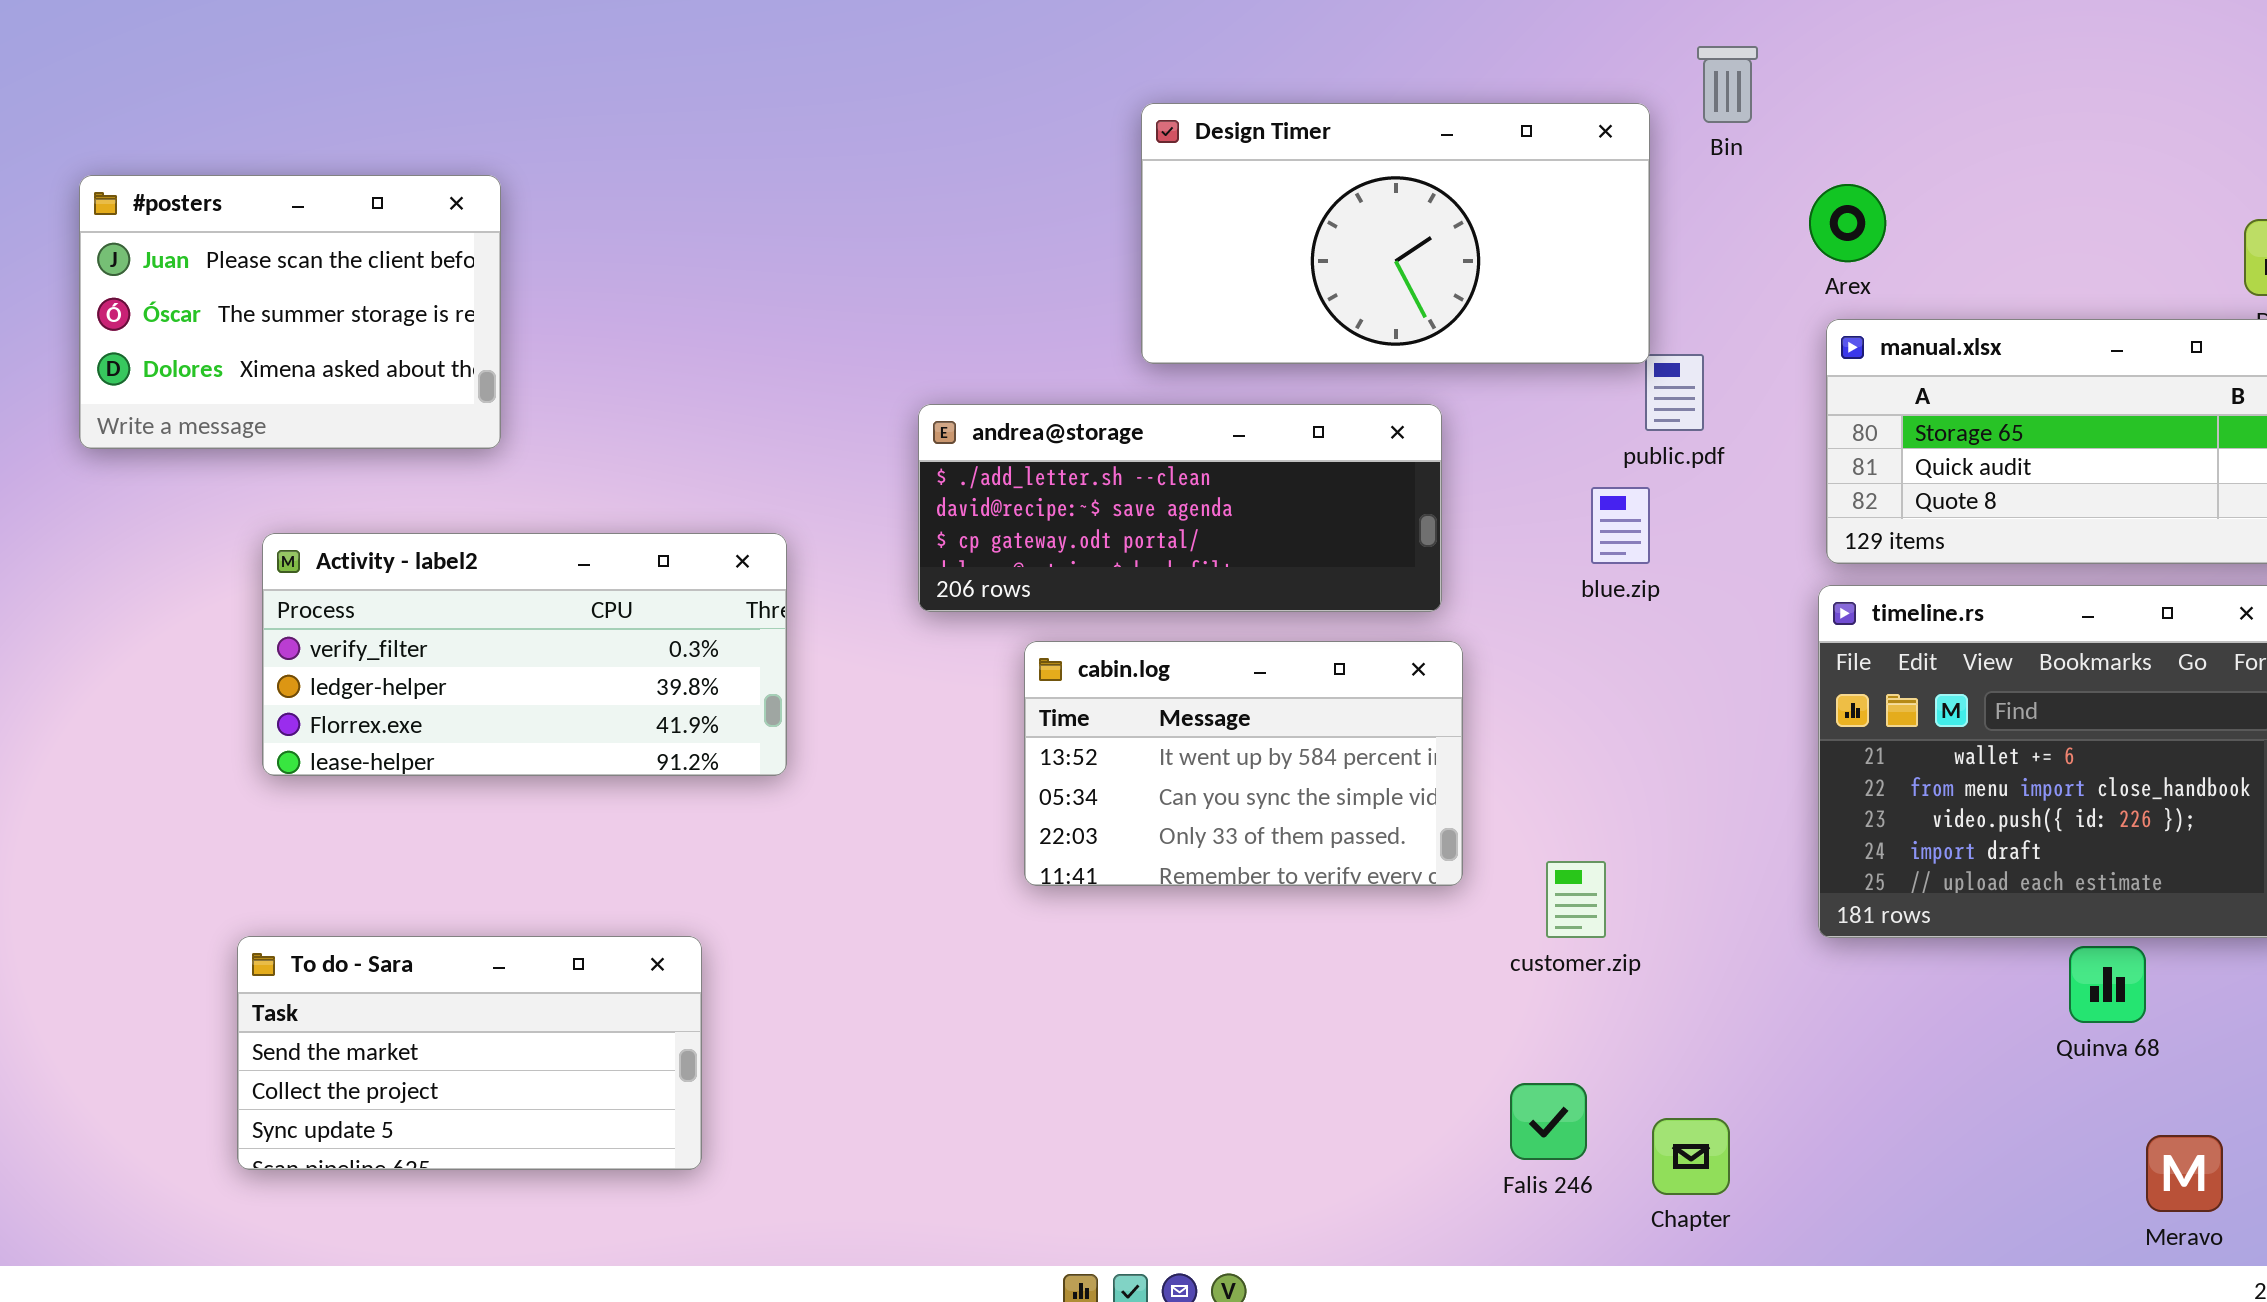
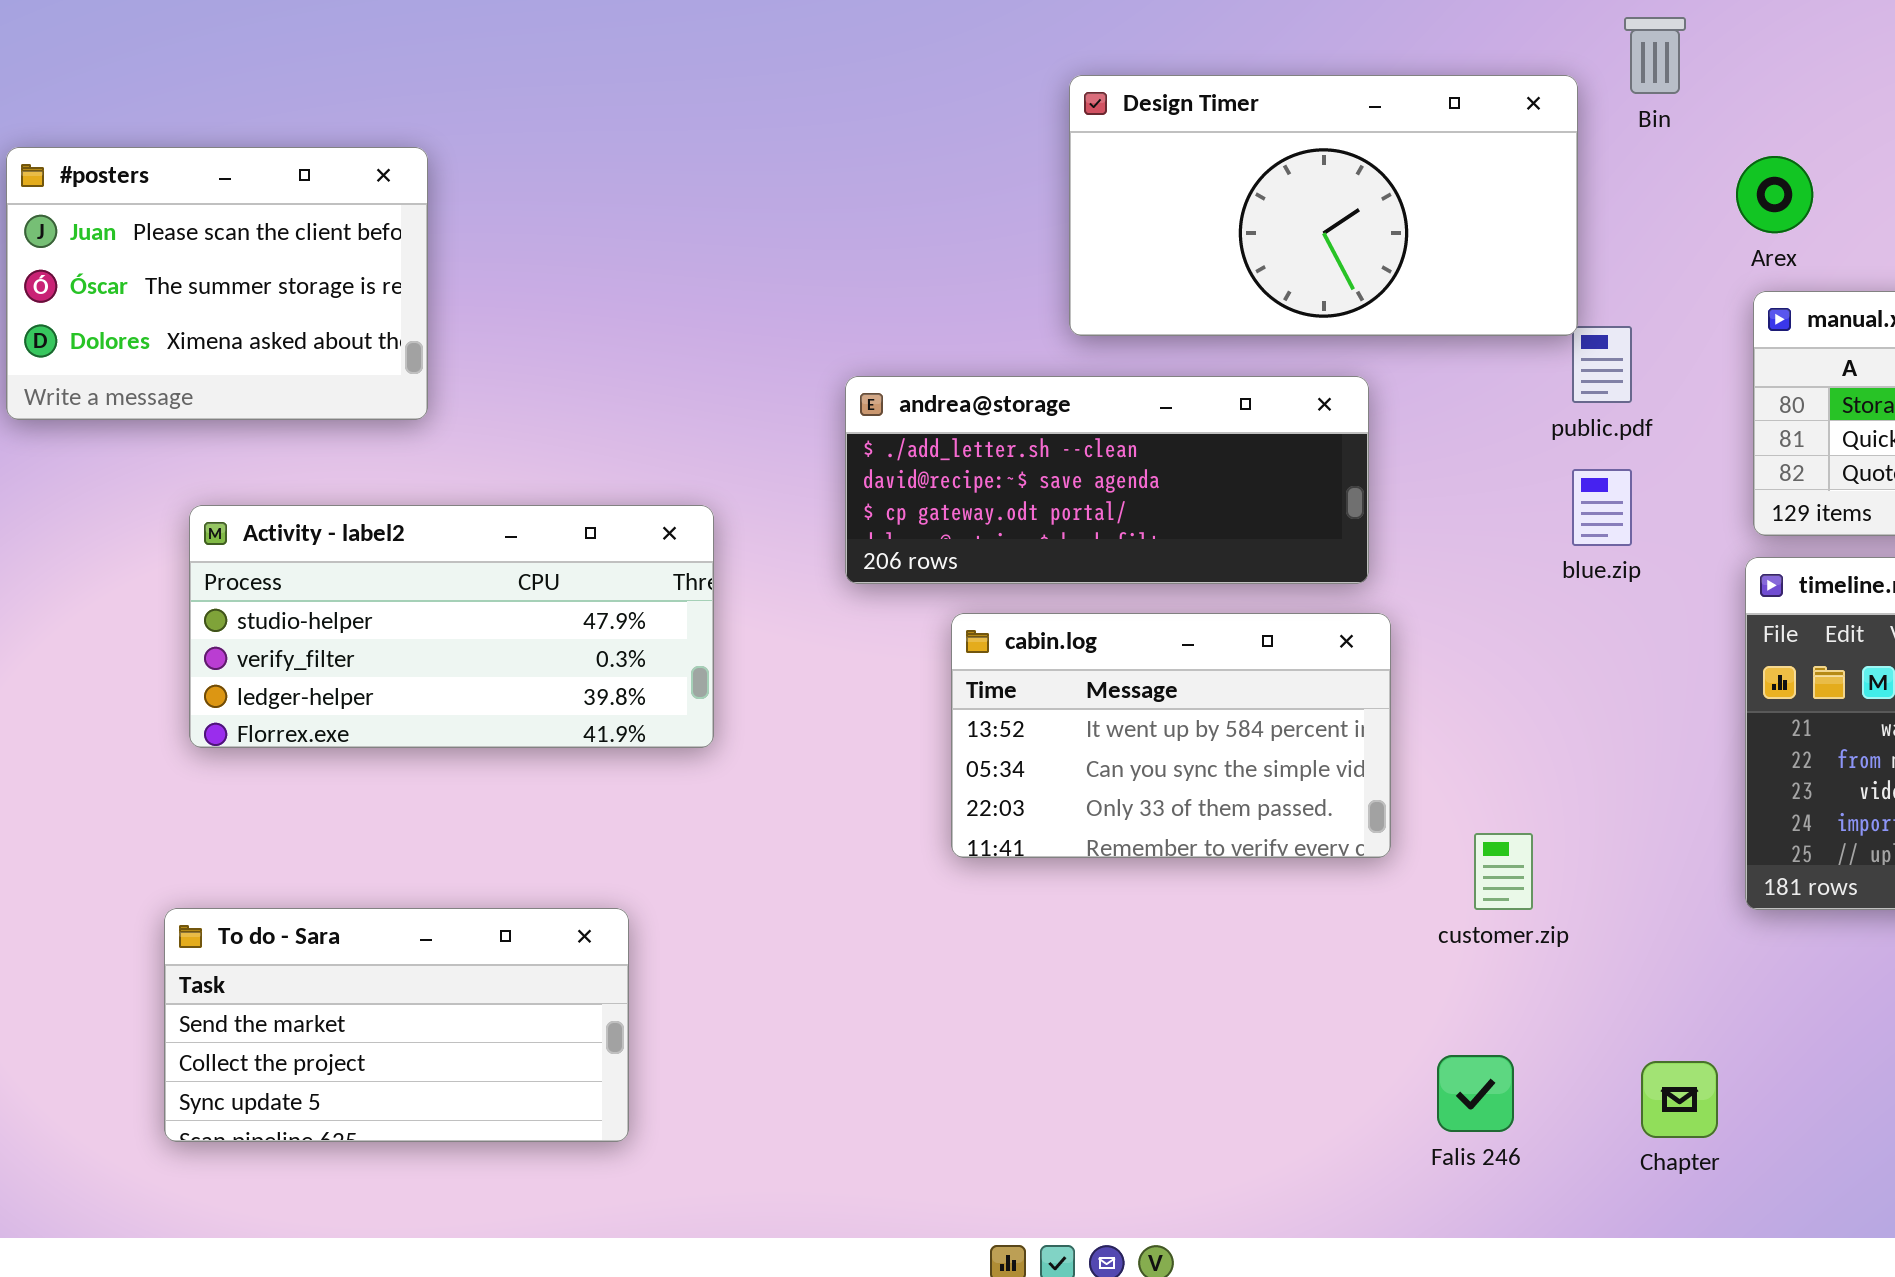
blue.zip: [1591,487,1650,564] -> [1572,469,1632,546], moved
Activity - label2: [262,533,787,776] -> [189,505,714,748], scrolled up 1 row
Chapter: [1652,1118,1730,1195] -> [1641,1061,1718,1138], moved

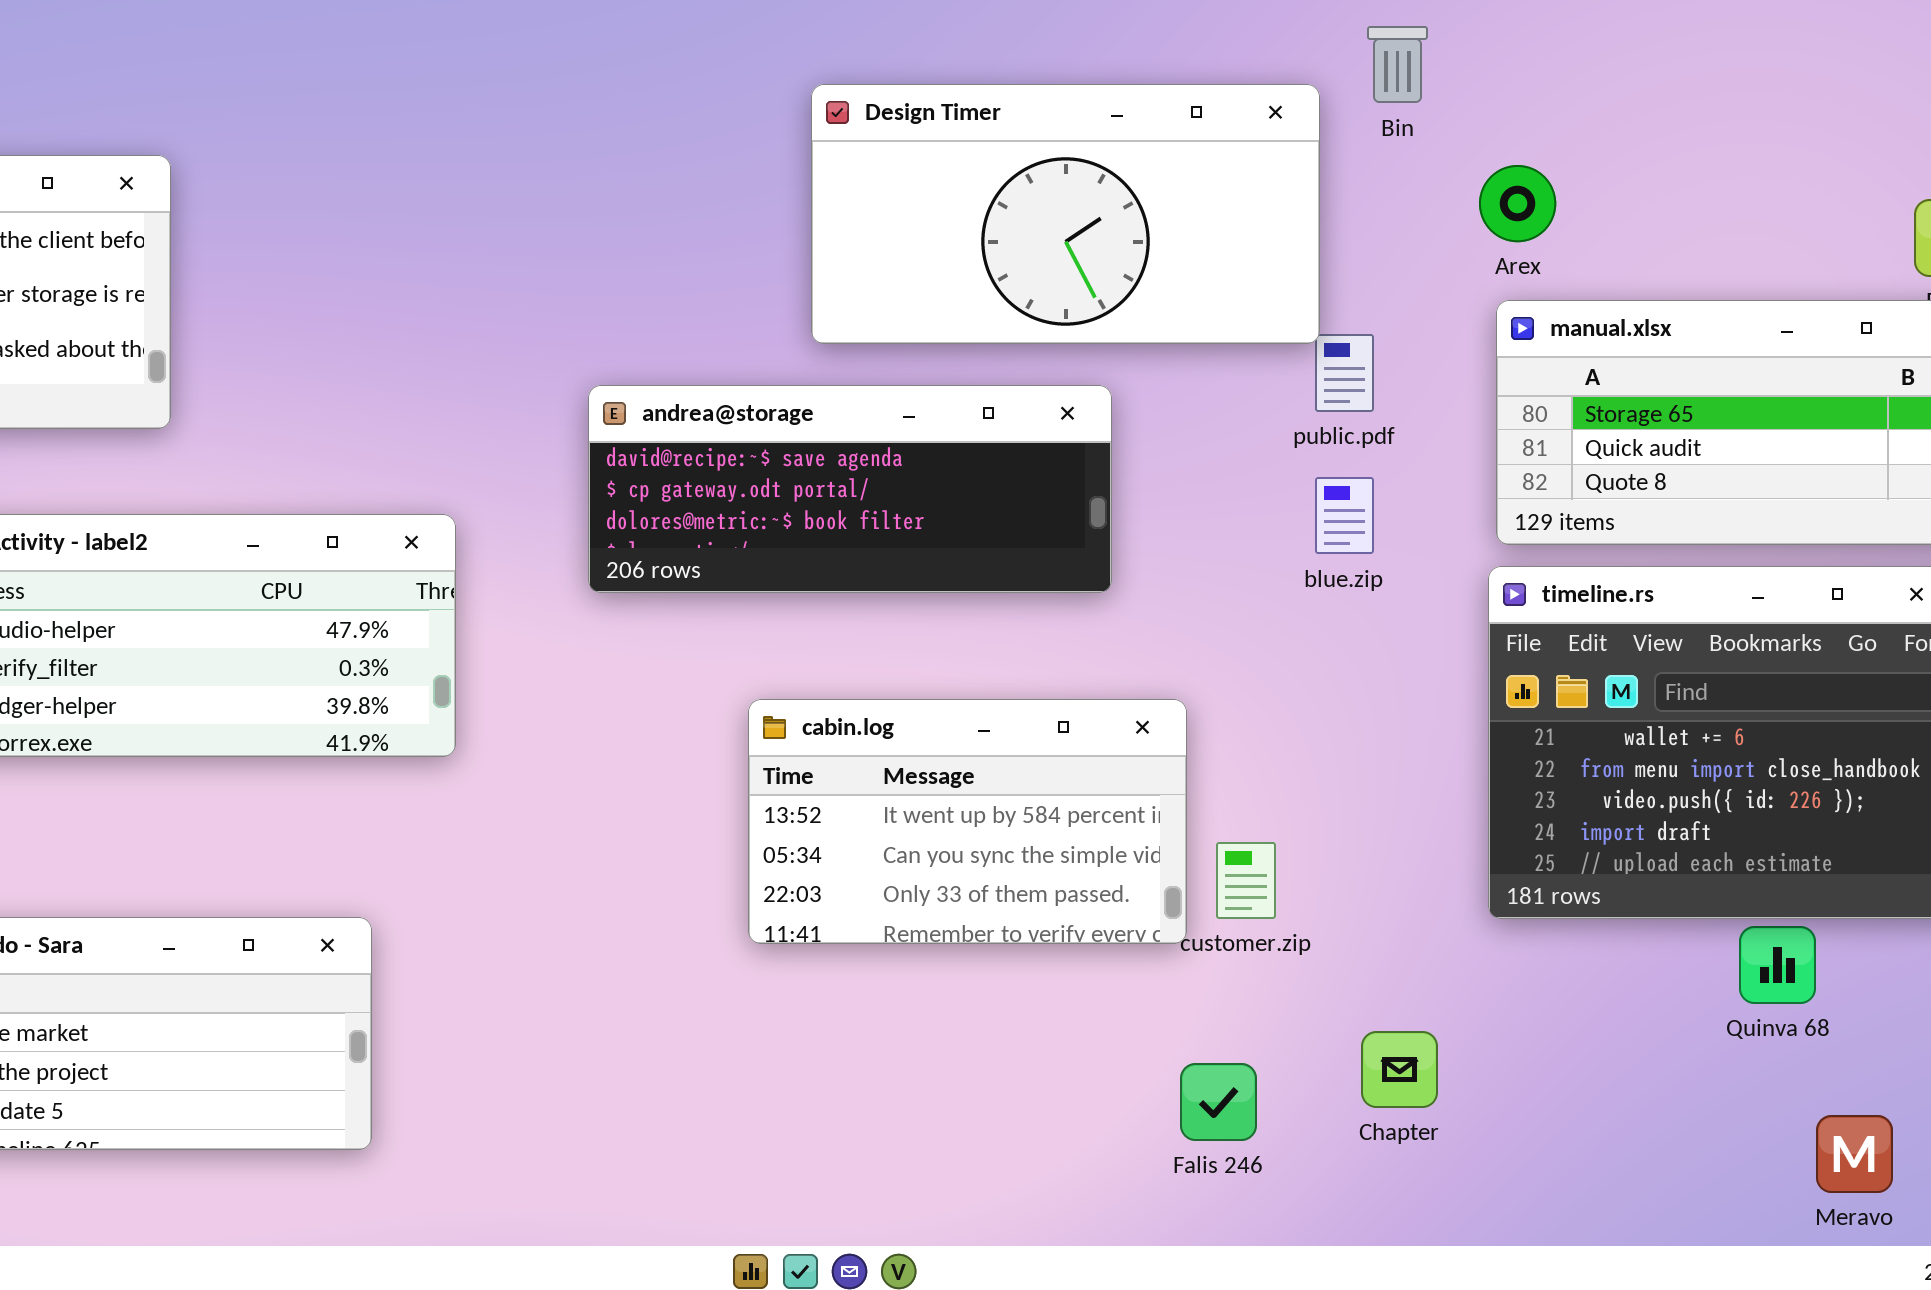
andrea@storage: [845,376,1369,584] -> [588,385,1112,593], scrolled down 1 row
cabin.log: [951,613,1391,858] -> [748,699,1187,944], moved
Chapter: [1641,1061,1718,1138] -> [1361,1031,1438,1108], moved

